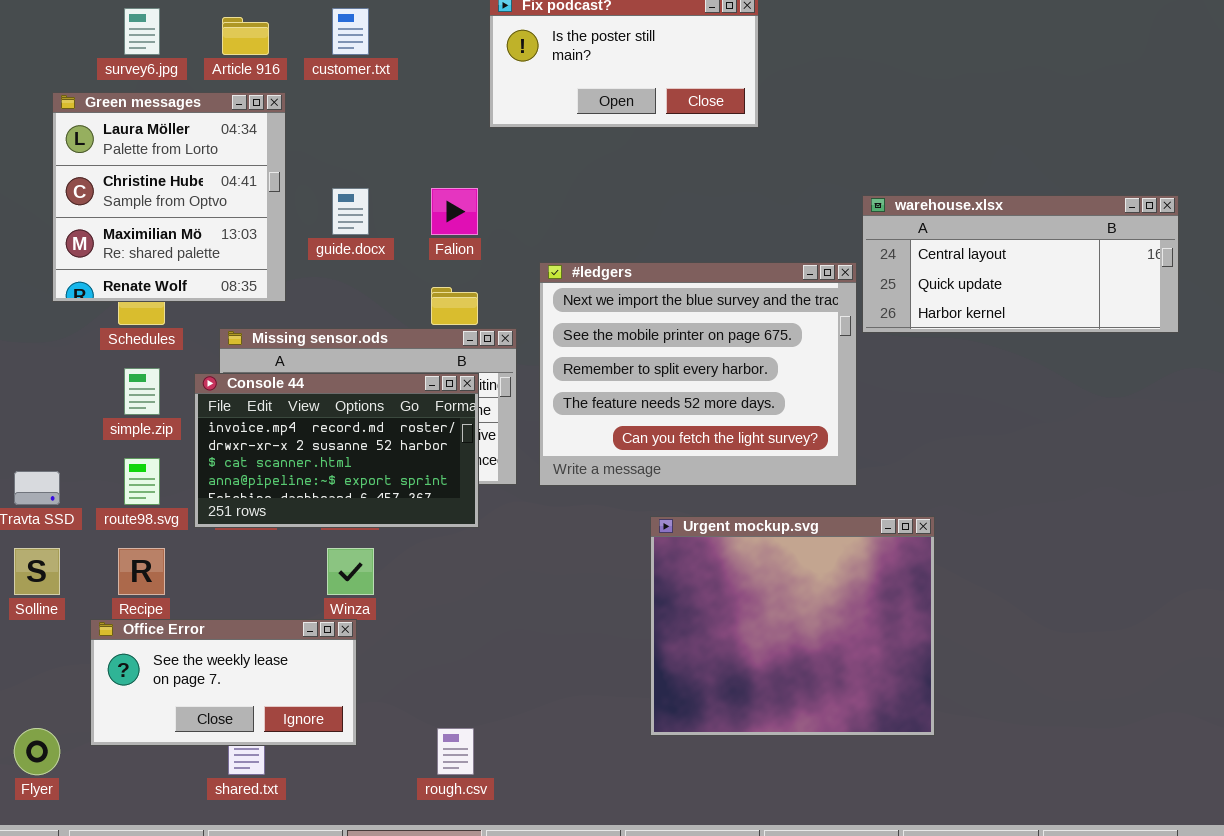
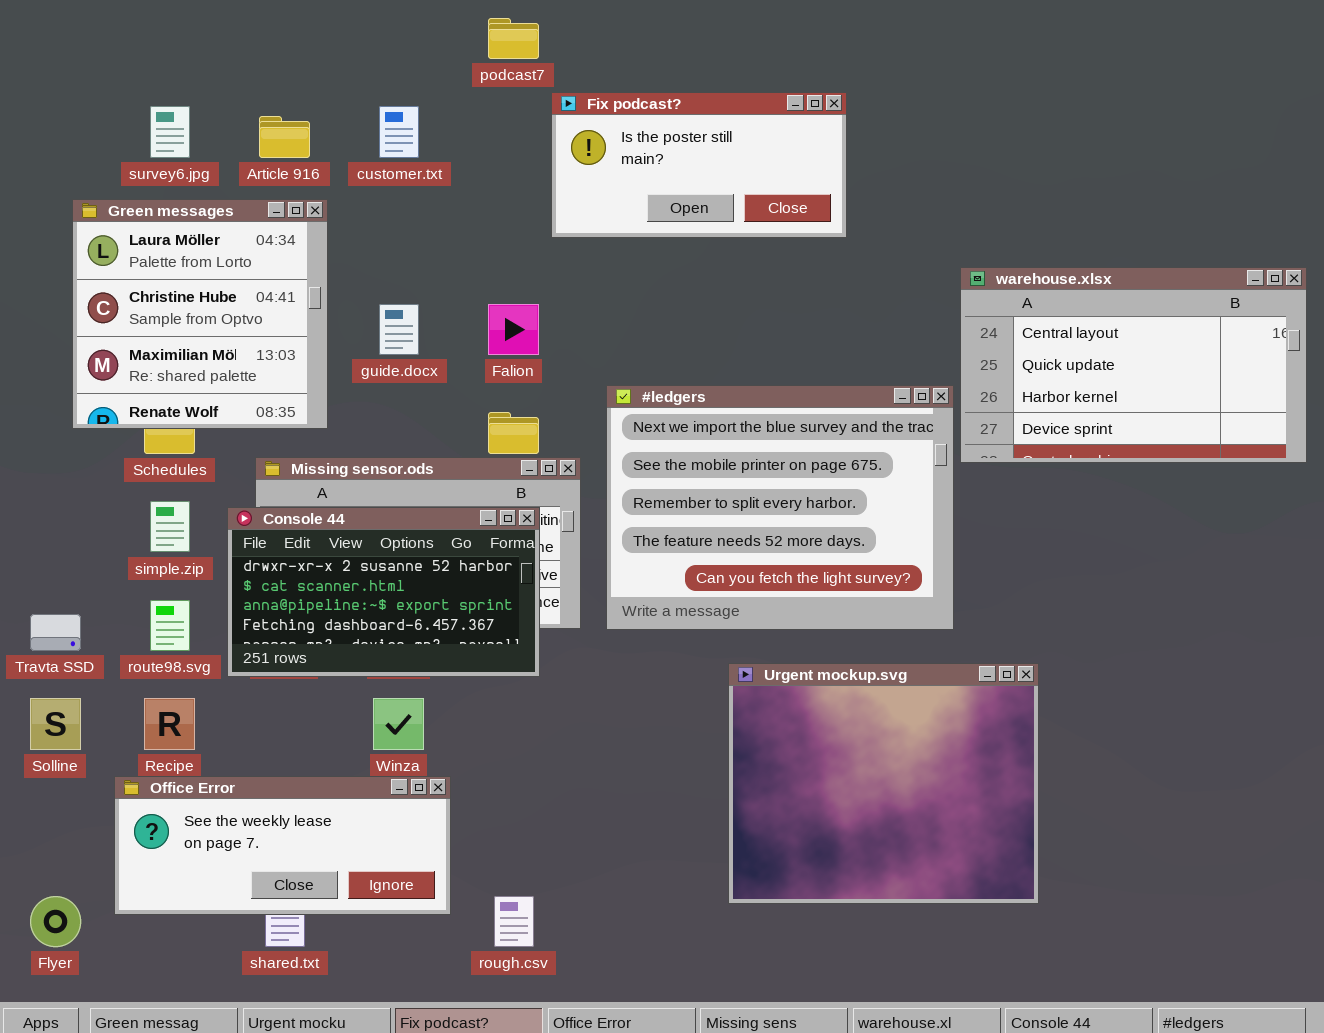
warehouse.xlsx: [862,195,1179,333] -> [960,267,1307,463], resized
Console 44: [194,373,479,528] -> [227,507,540,677], scrolled down 1 row
Office Error: [90,619,357,746] -> [114,776,451,915], resized

